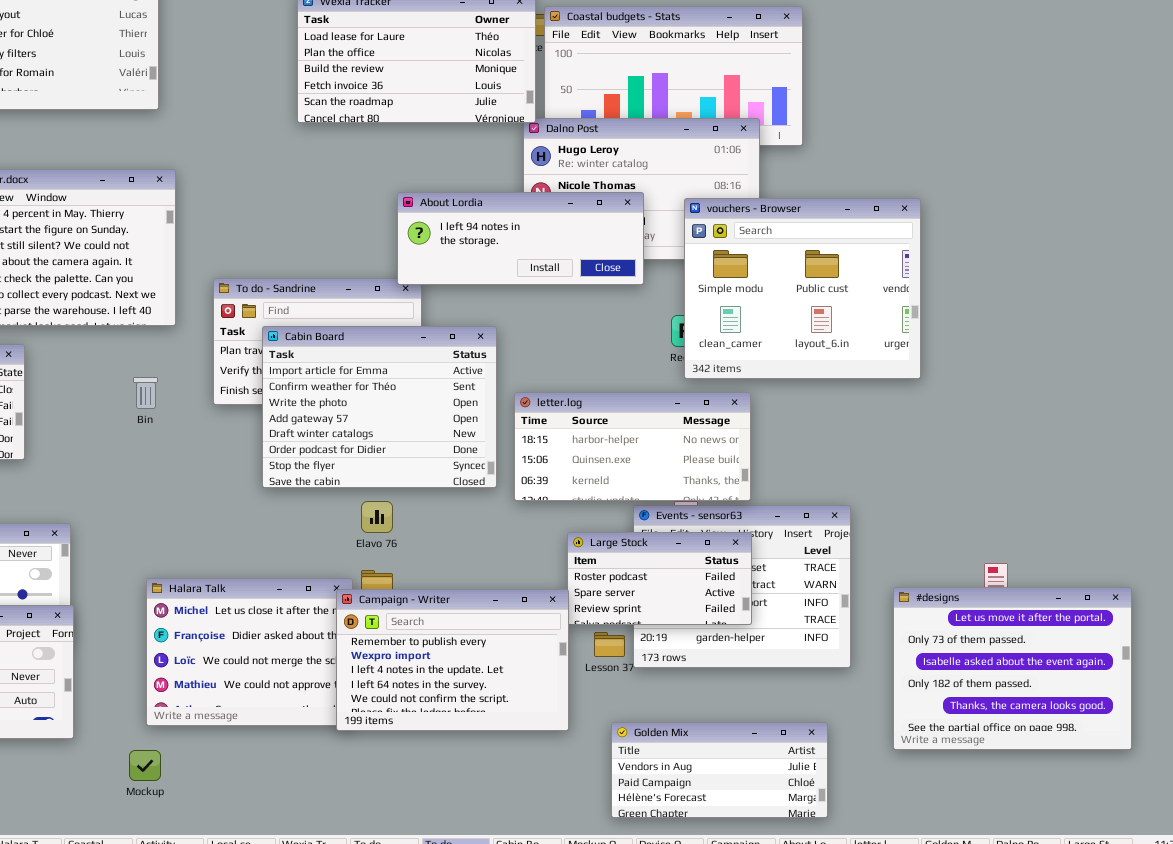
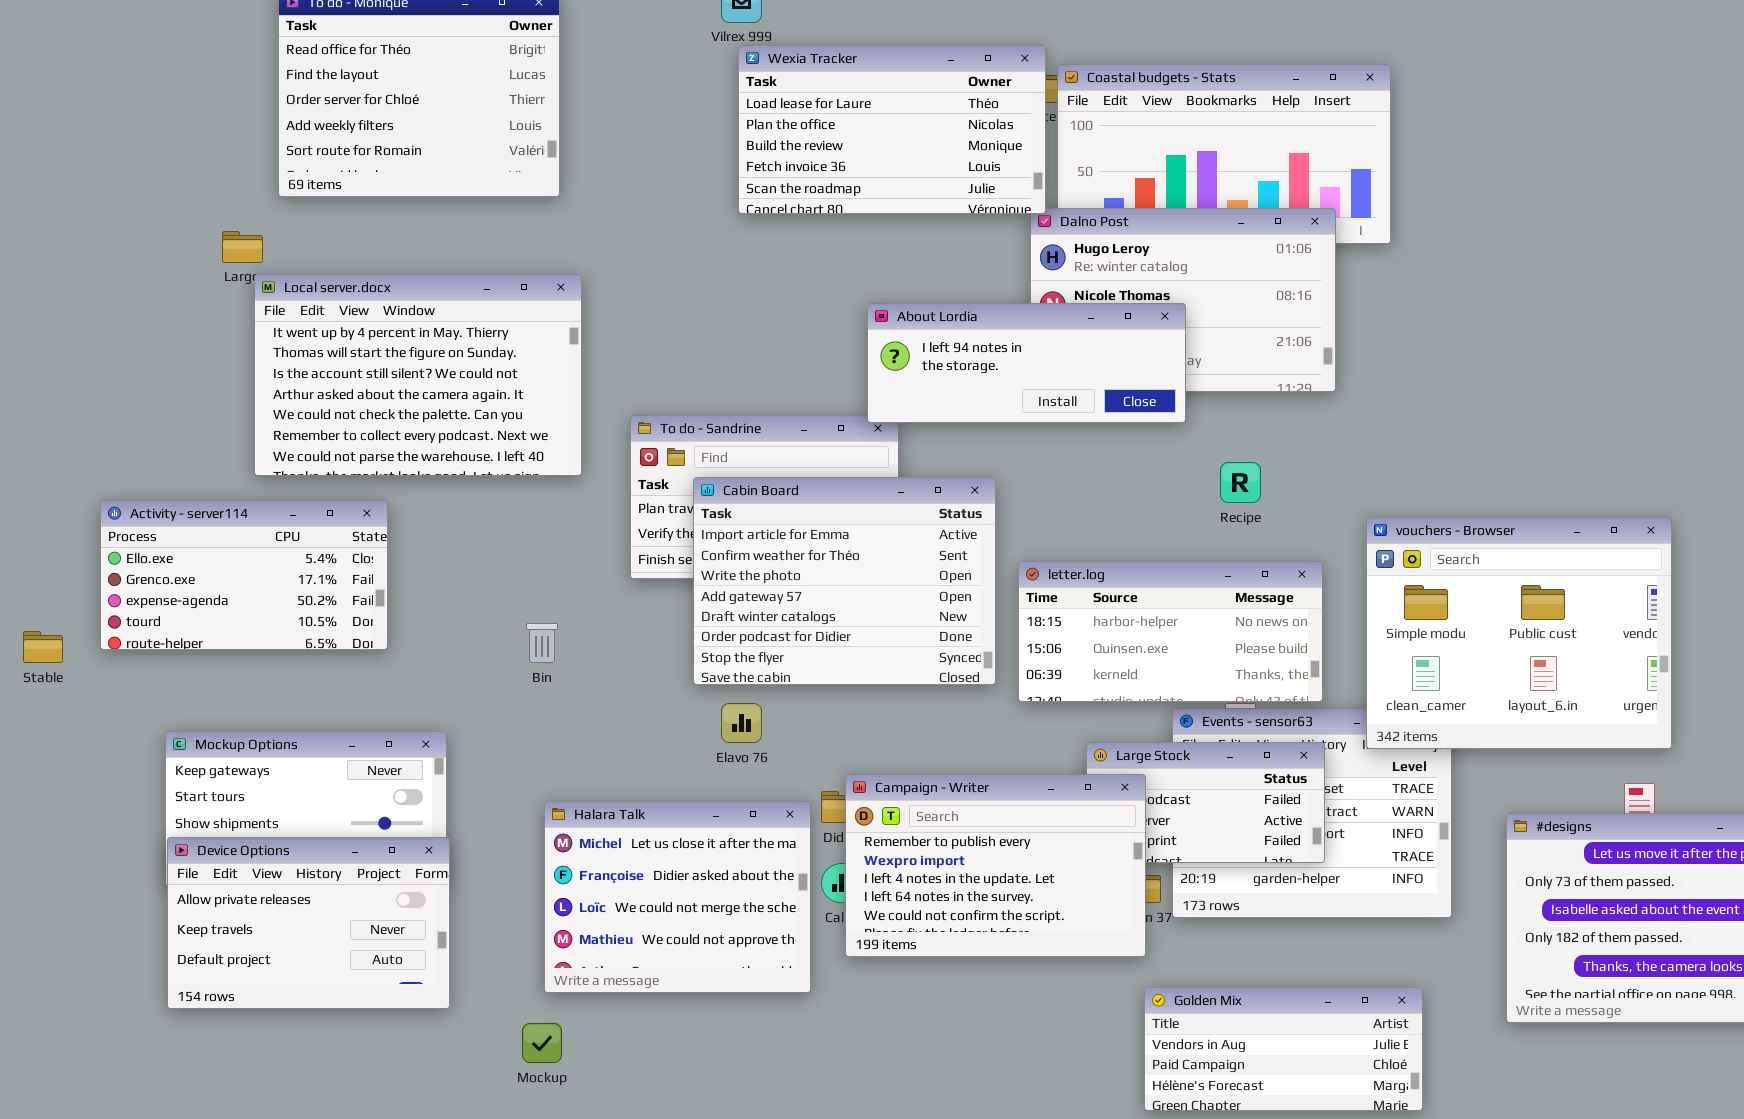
vouchers - Browser: [684,198,921,379] -> [1366,517,1672,749], moved
Bin: [133,377,158,409] -> [526,623,558,663], moved
Elavo 76: [361,501,393,533] -> [721,703,762,743], moved
Campaign - Writer: [336,589,569,731] -> [845,774,1146,957], moved

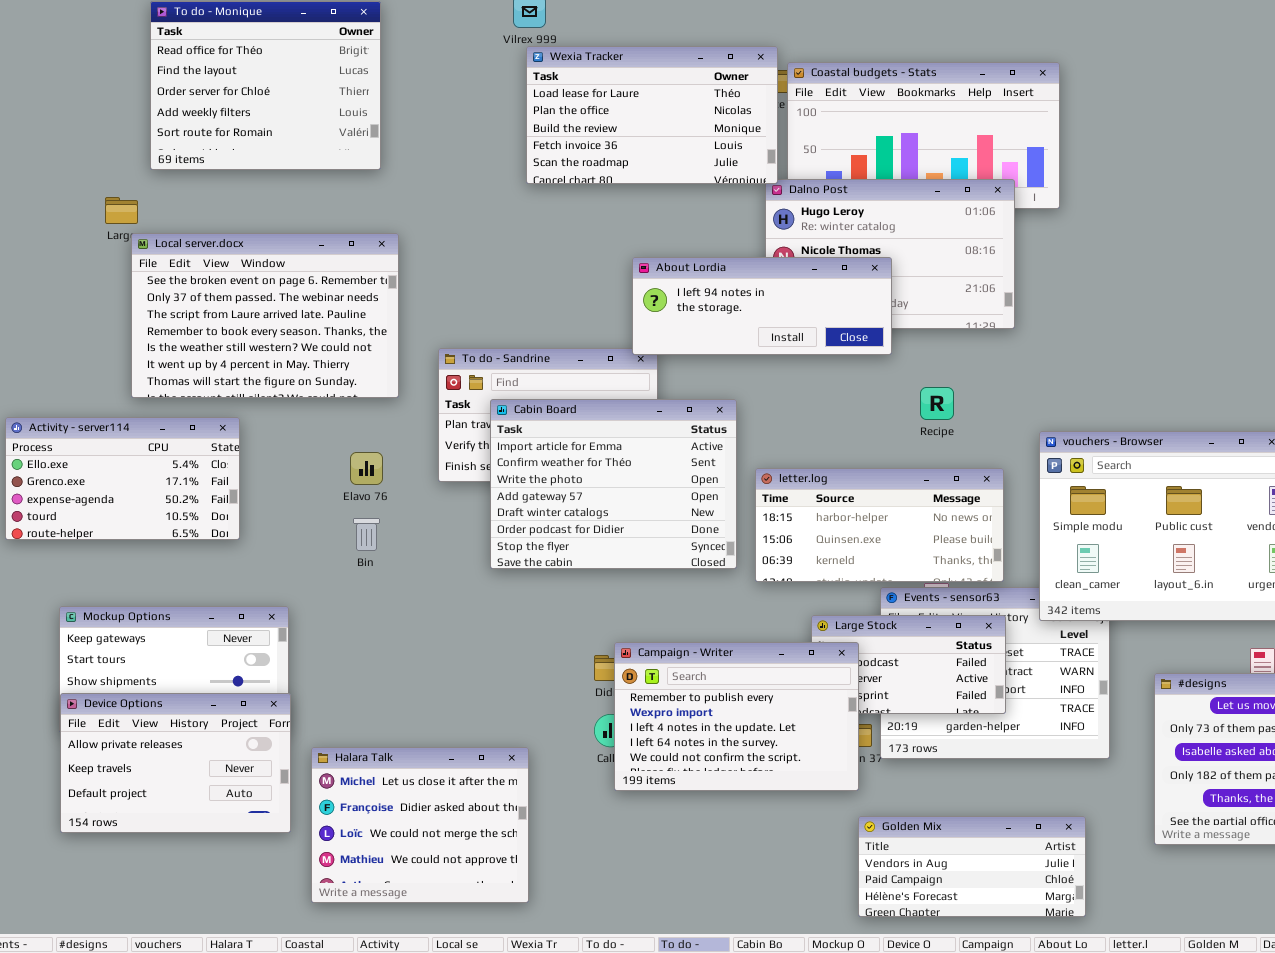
Local server.docx: [254,274,582,476] -> [131,233,399,398], scrolled up 5 rows
Elavo 76: [721,703,762,743] -> [350,452,383,485], moved
Halara Talk: [544,801,811,993] -> [311,747,529,903], moved

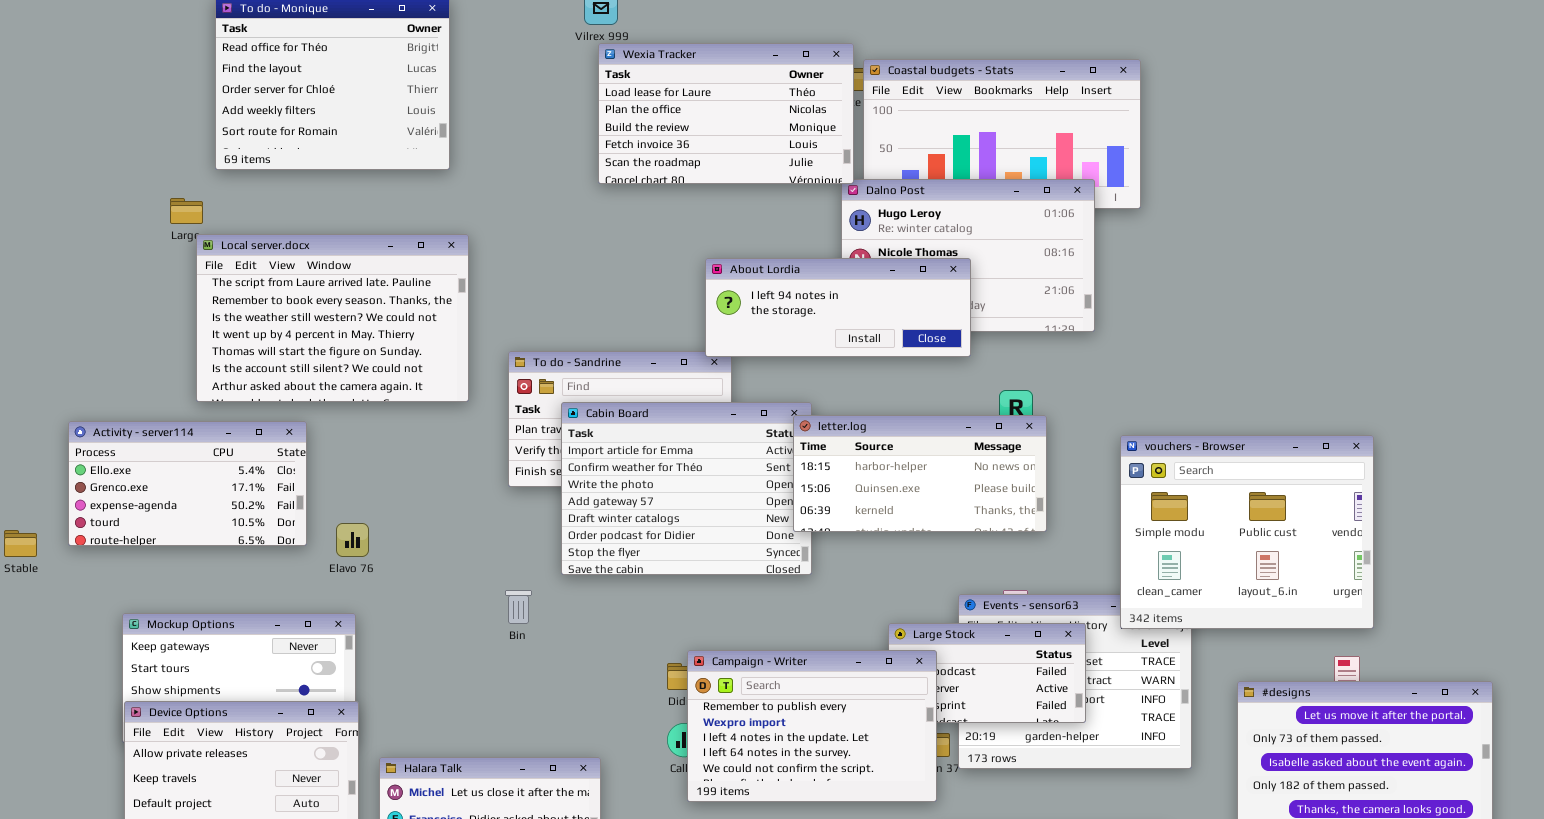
Local server.docx: [131,233,399,398] -> [196,234,469,402], scrolled down 2 rows
Elavo 76: [350,452,383,485] -> [336,523,369,557], moved
letter.log: [755,468,1004,582] -> [793,415,1047,532], moved
Bin: [353,518,380,551] -> [505,590,532,624], moved

